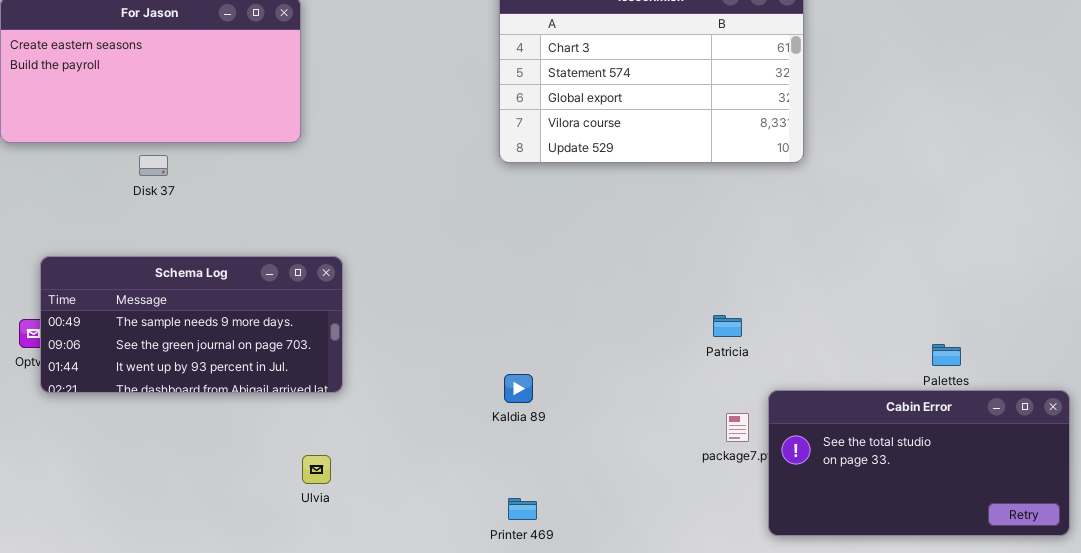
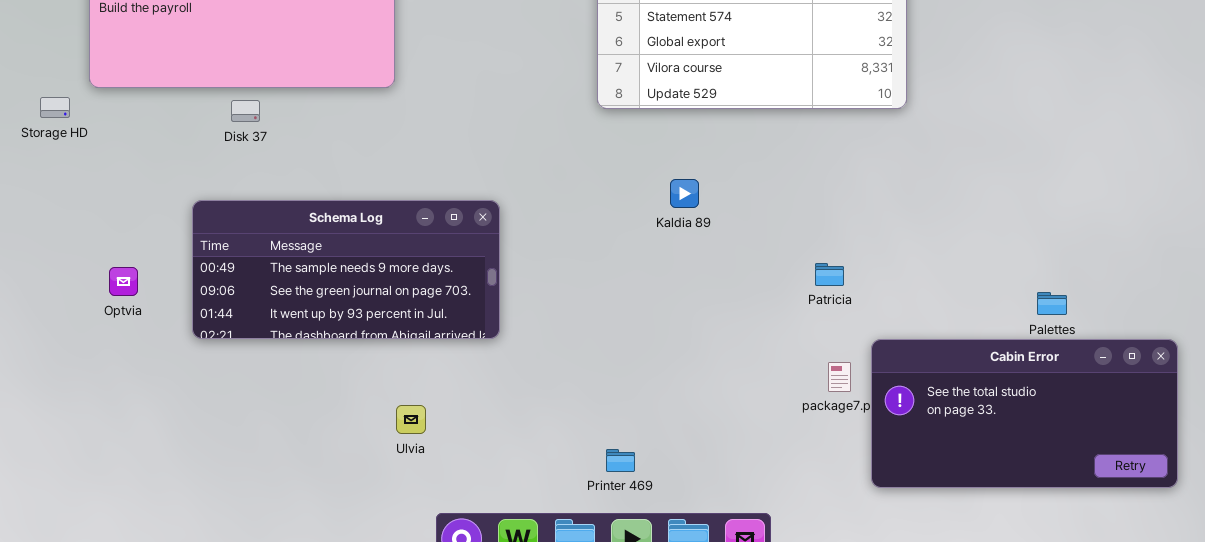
Schema Log: [40,256,343,393] -> [192,200,500,339], moved
Kaldia 89: [504,374,533,403] -> [670,179,699,208], moved

